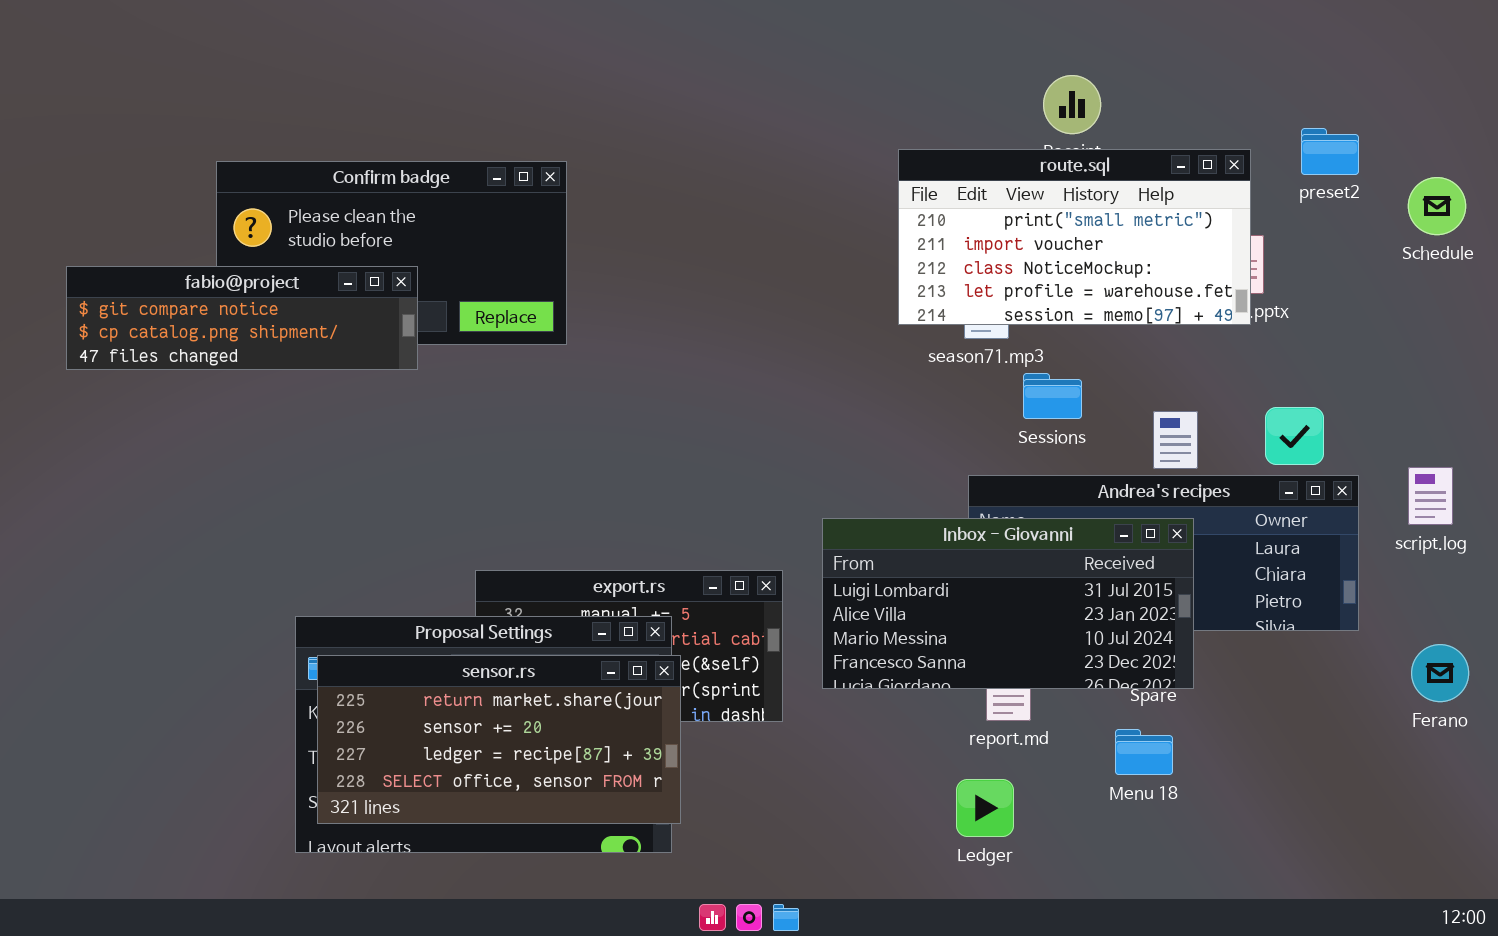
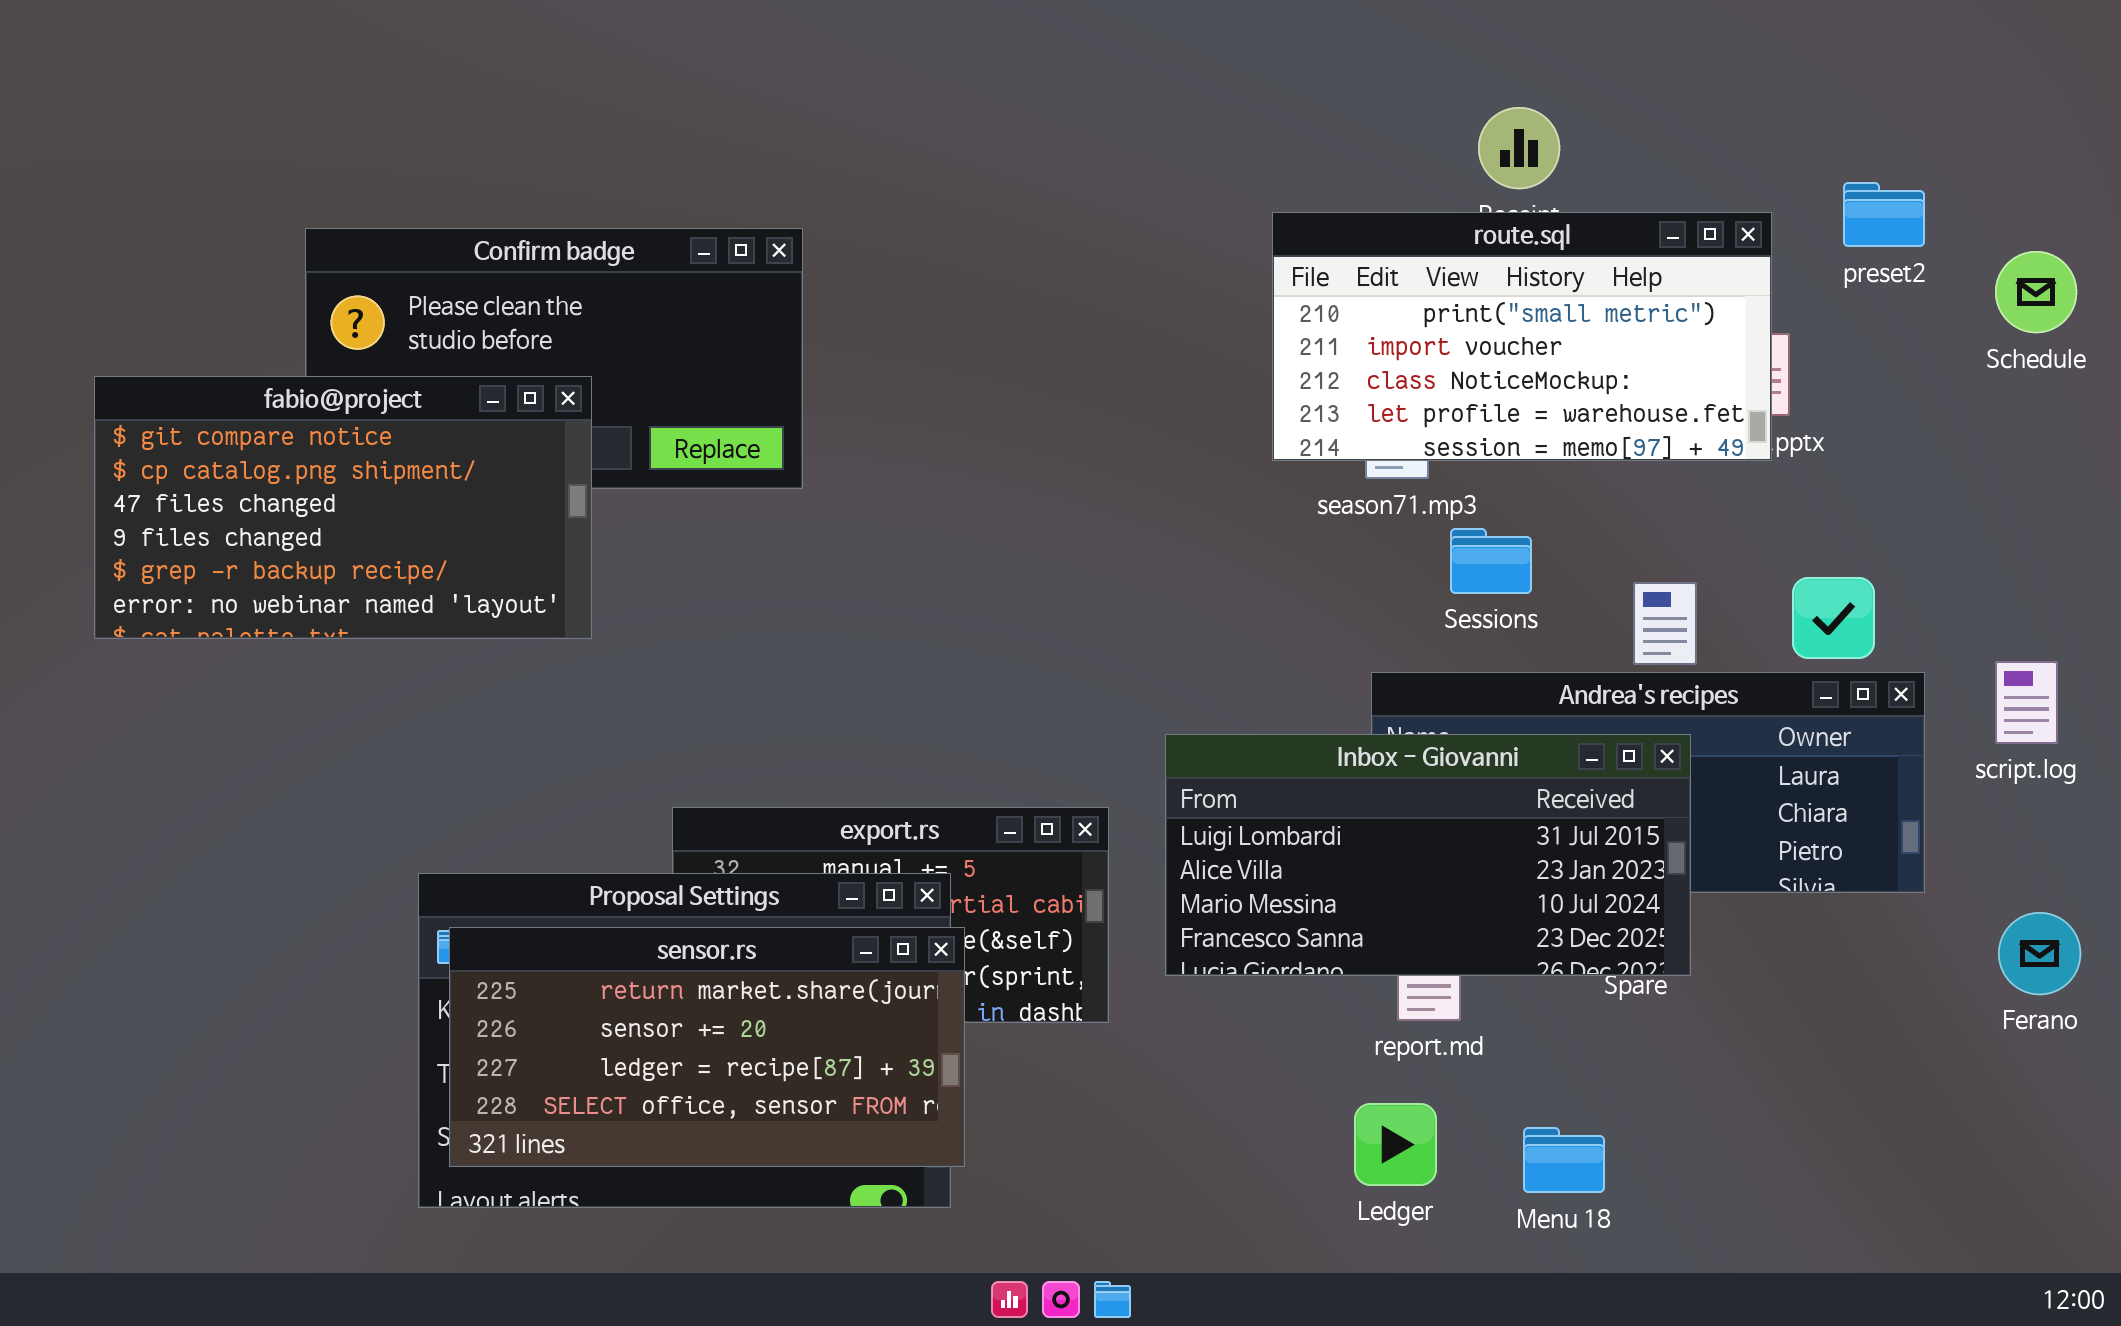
fabio@project: [66,266,418,370] -> [94,376,592,639], resized
Menu 18: [1115,729,1173,775] -> [1523,1127,1605,1193], moved

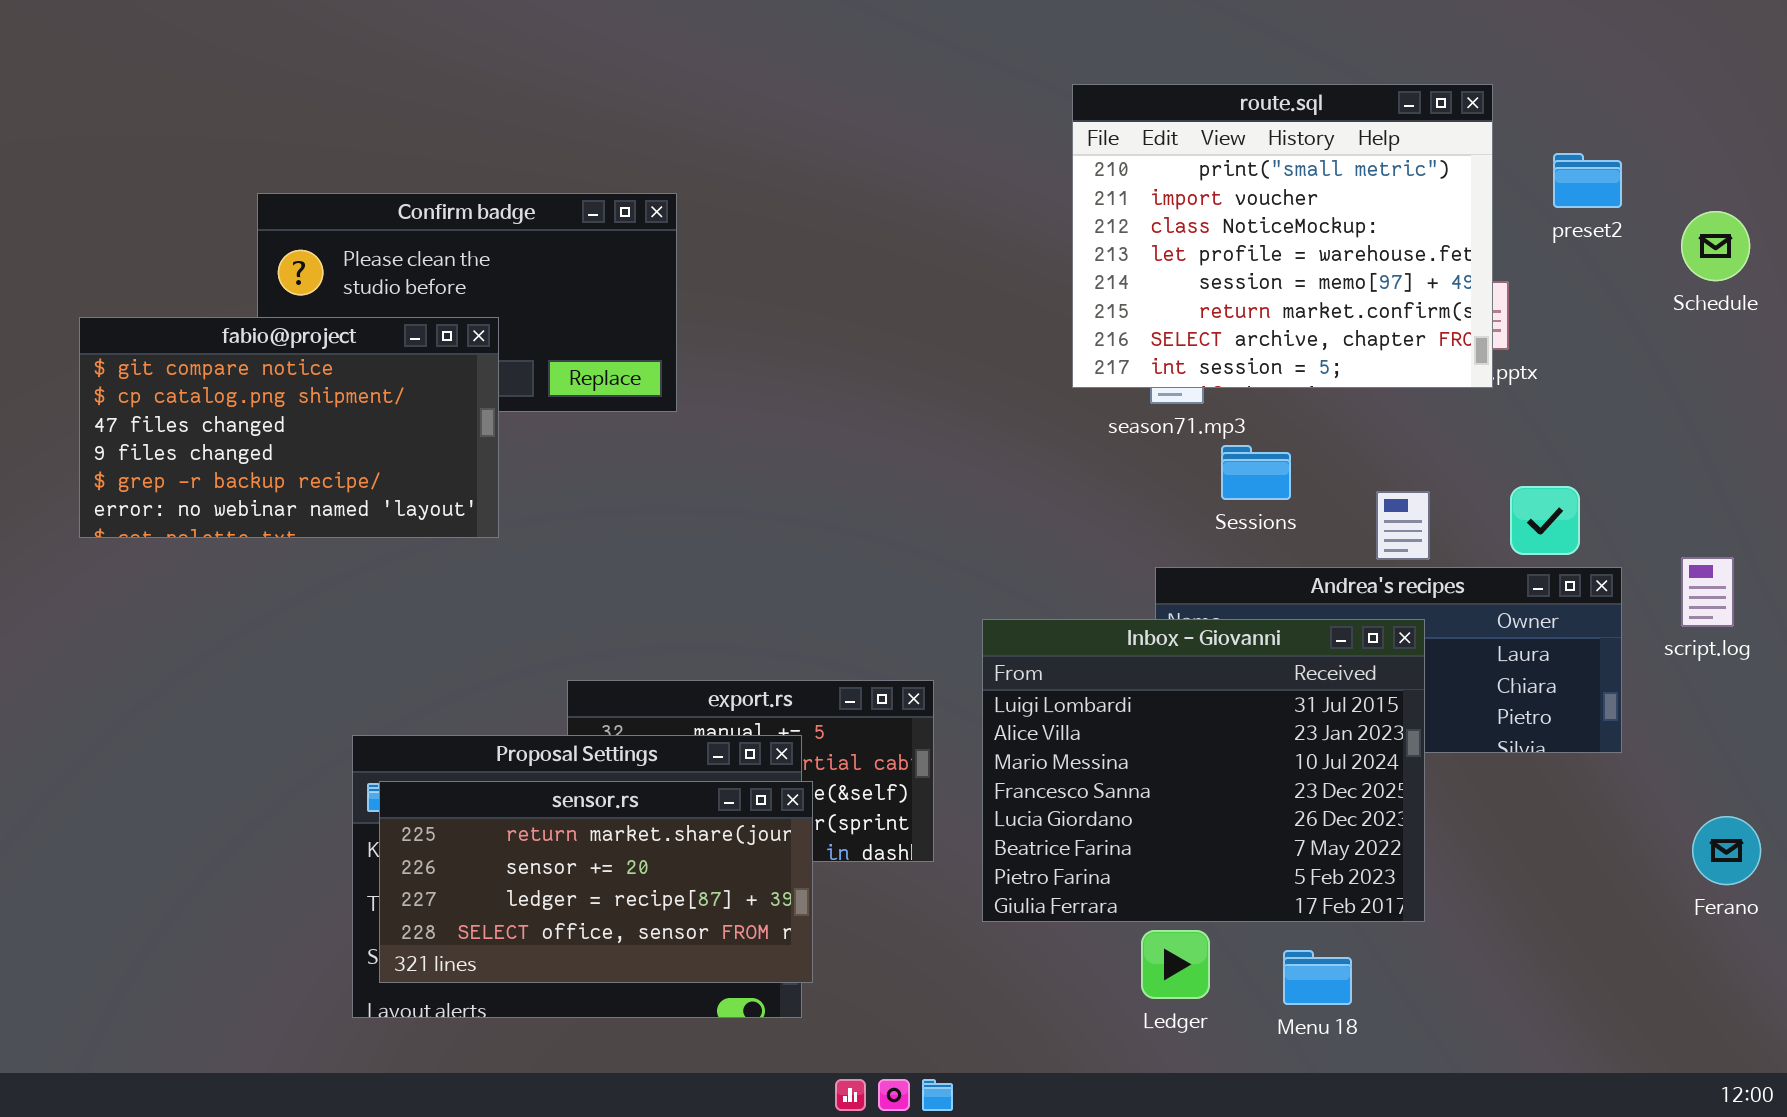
route.sql: [1272,212,1772,461] -> [1072,84,1493,388], resized
Inbox - Giovanni: [1165,734,1691,976] -> [982,619,1425,922], resized
Ferano: [1998,912,2081,995] -> [1692,816,1761,885], moved

